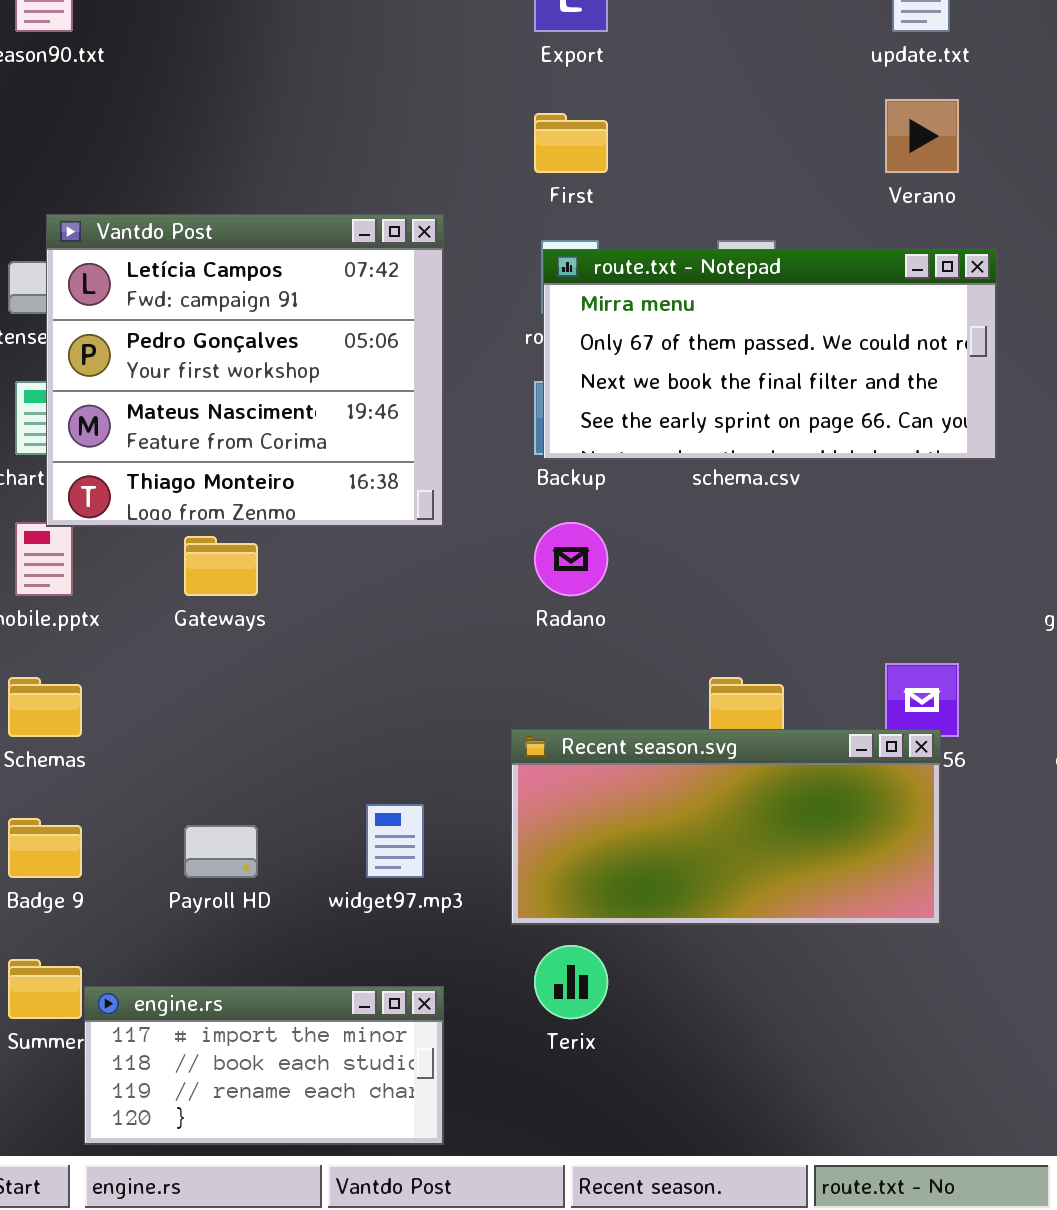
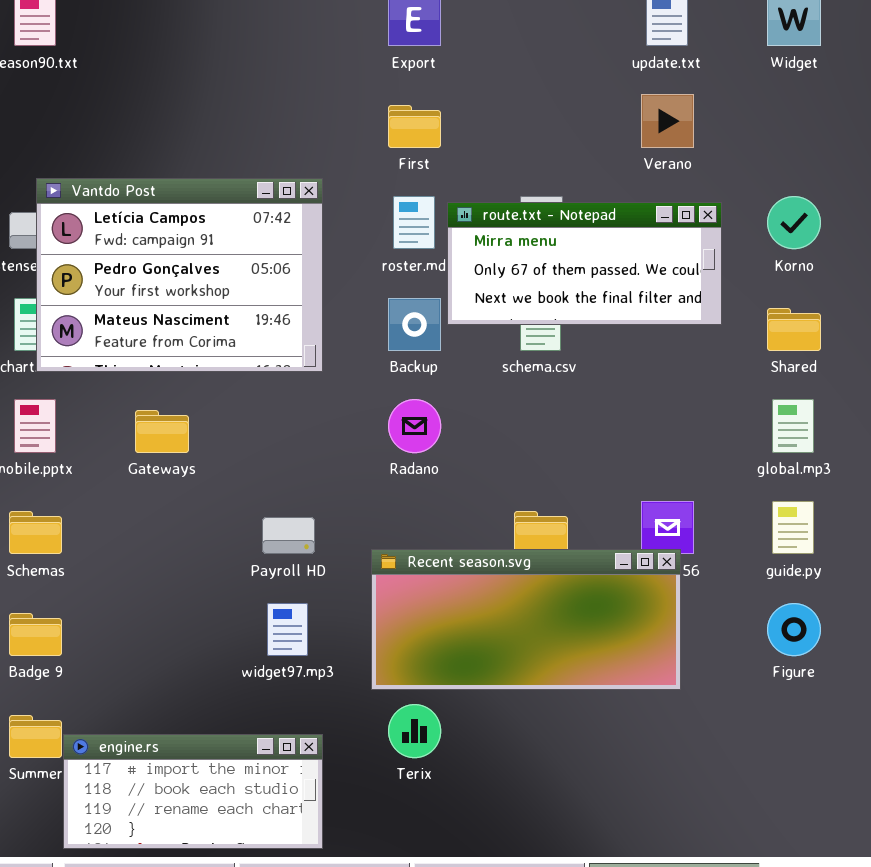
Vantdo Post: [46,214,444,527] -> [36,178,323,372], resized
route.txt - Notepad: [543,249,997,460] -> [447,202,722,325], resized
Payroll HD: [184,825,258,878] -> [262,517,315,554], moved

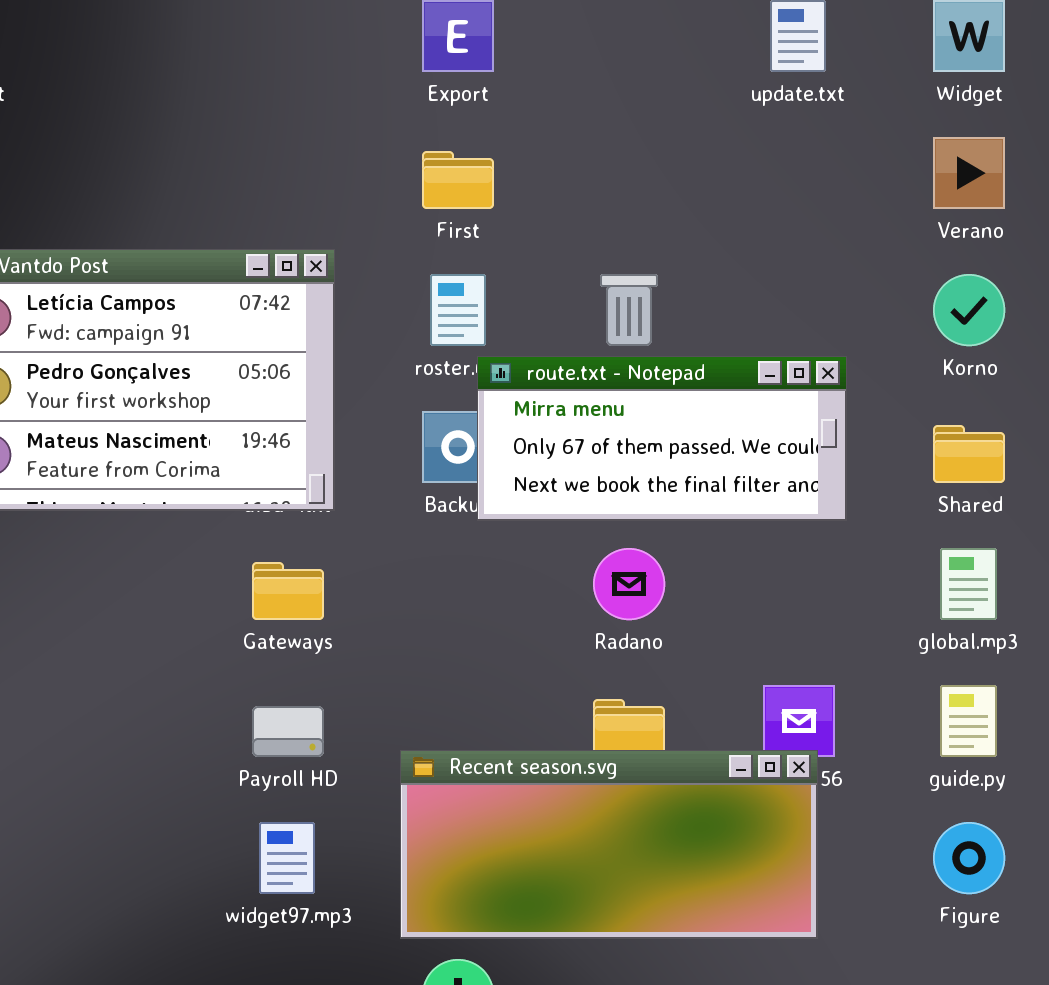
Verano: [641,94,694,148] -> [933,137,1005,209], moved
route.txt - Notepad: [447,202,722,325] -> [477,356,847,521], moved
Radano: [388,399,441,453] -> [593,548,665,620], moved
Gateways: [135,410,189,453] -> [252,562,324,620], moved

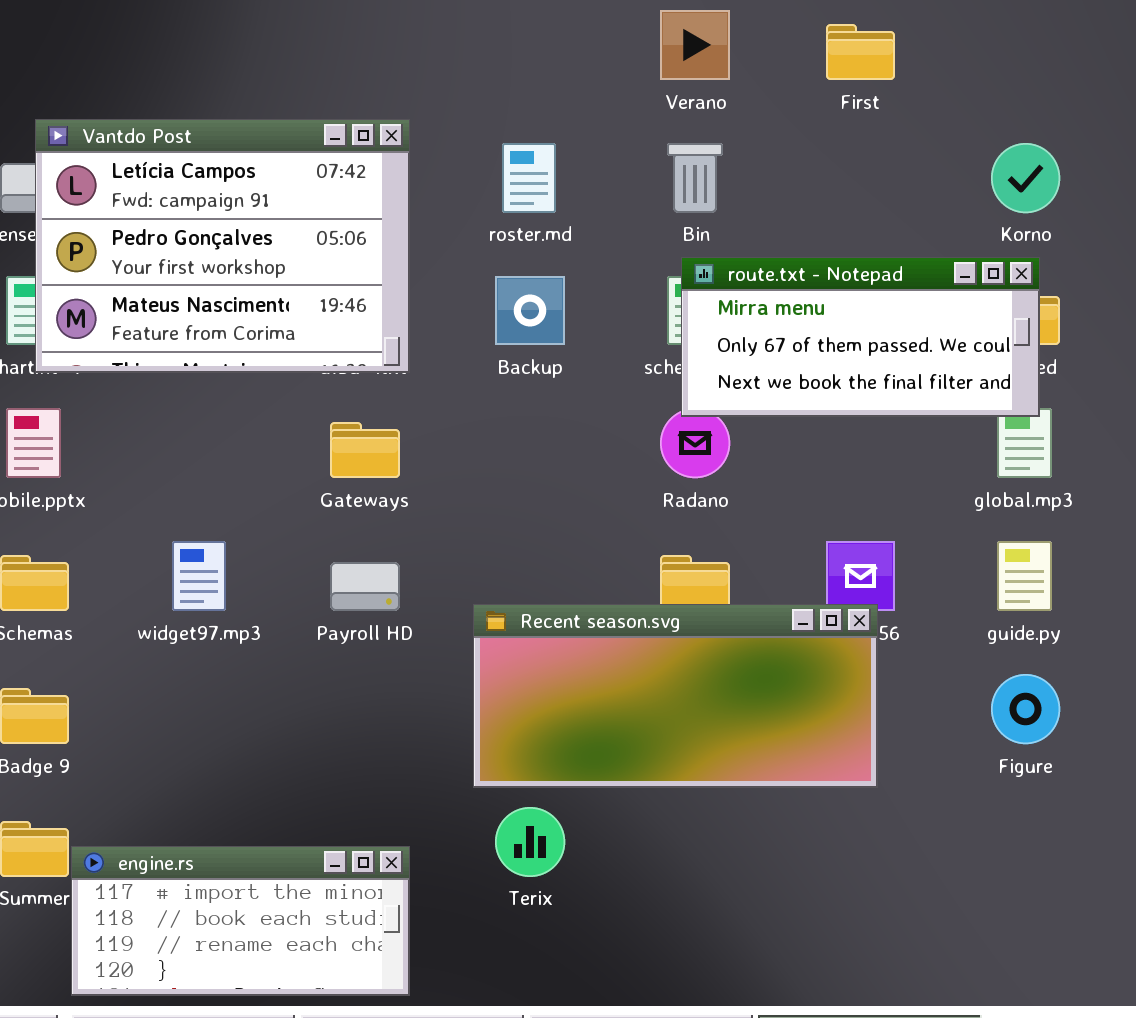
Verano: [933,137,1005,209] -> [660,10,730,80], moved
First: [422,151,494,209] -> [826,24,895,80], moved
route.txt - Notepad: [477,356,847,521] -> [681,257,1040,417], moved
widget97.mp3: [259,822,315,894] -> [172,541,226,611], moved

